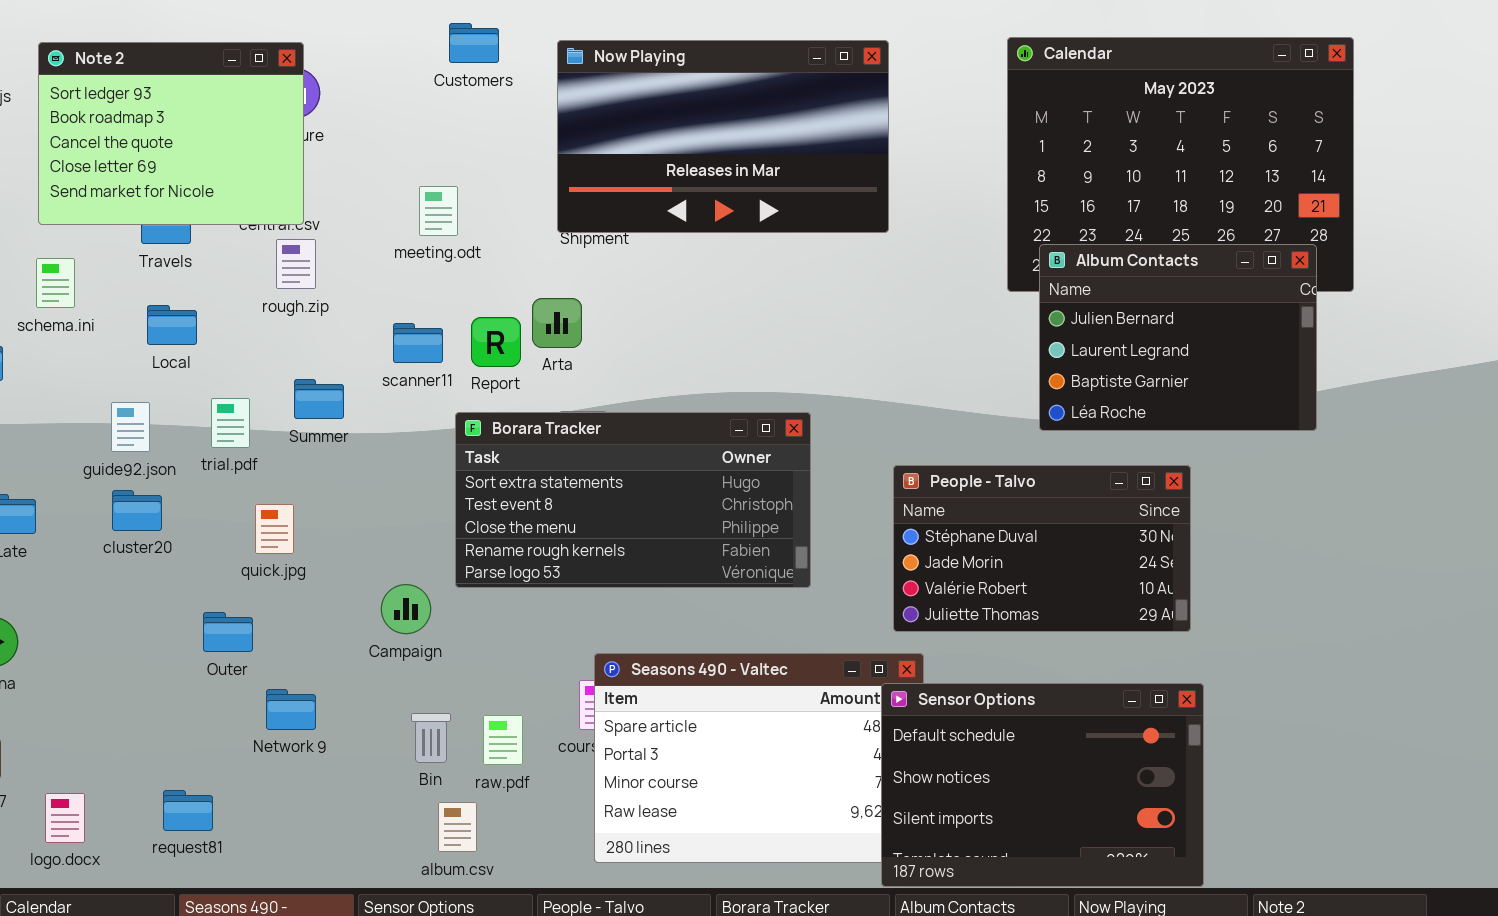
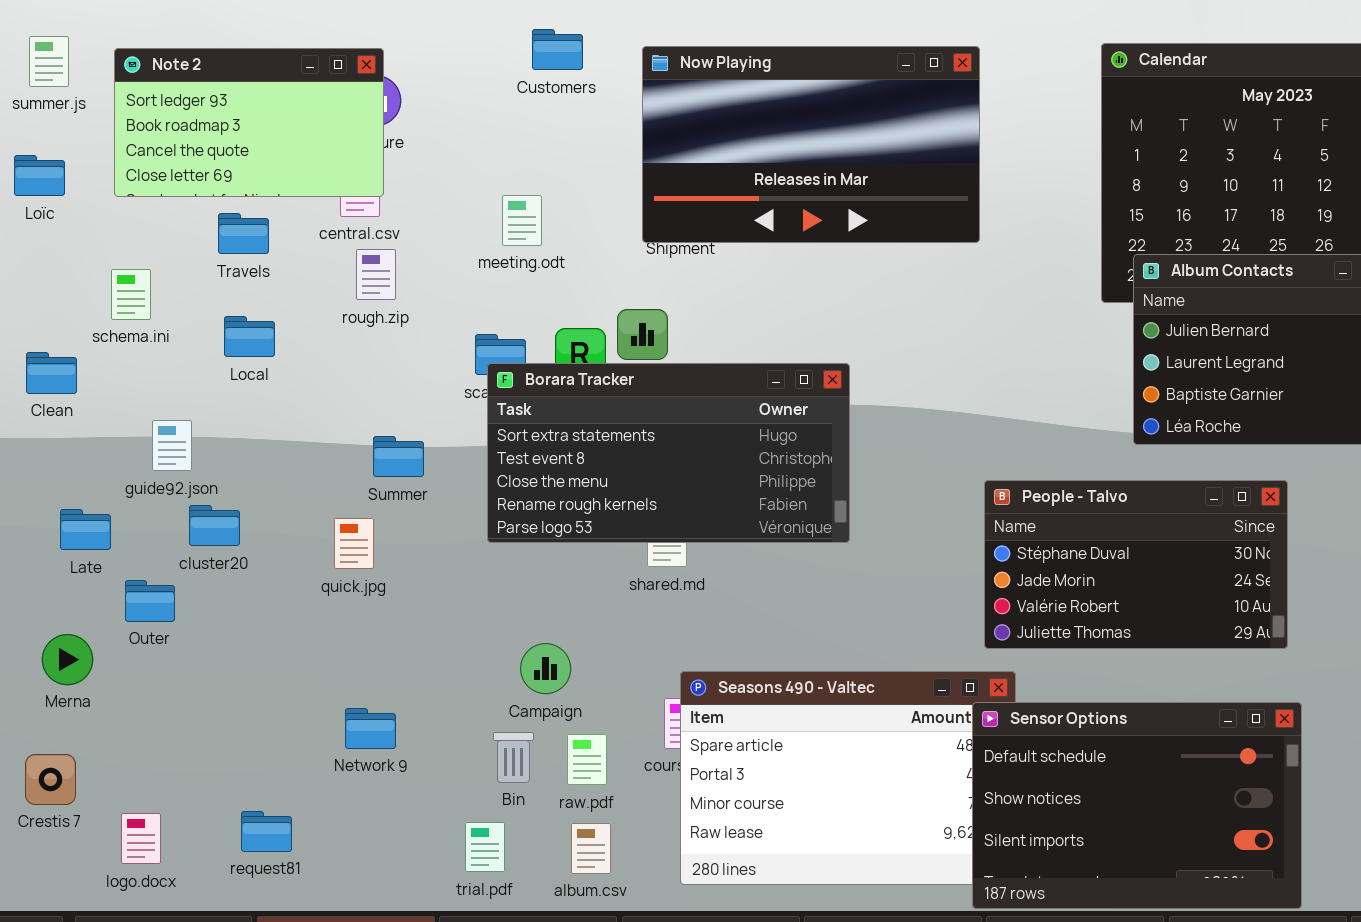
Note 2: [38,42,304,225] -> [114,48,384,197], resized
Summer: [294,379,344,419] -> [373,436,424,477], moved
trial.pdf: [211,398,250,448] -> [465,822,505,872], moved
guide92.json: [111,402,150,452] -> [152,420,192,471], moved
Borara Tracker: [455,412,811,588] -> [487,363,850,543], moved
Campaign: [381,584,431,634] -> [520,643,571,694], moved
Outer: [203,612,253,652] -> [125,580,175,622], moved
album.csv: [438,802,477,852] -> [571,823,611,874], moved

